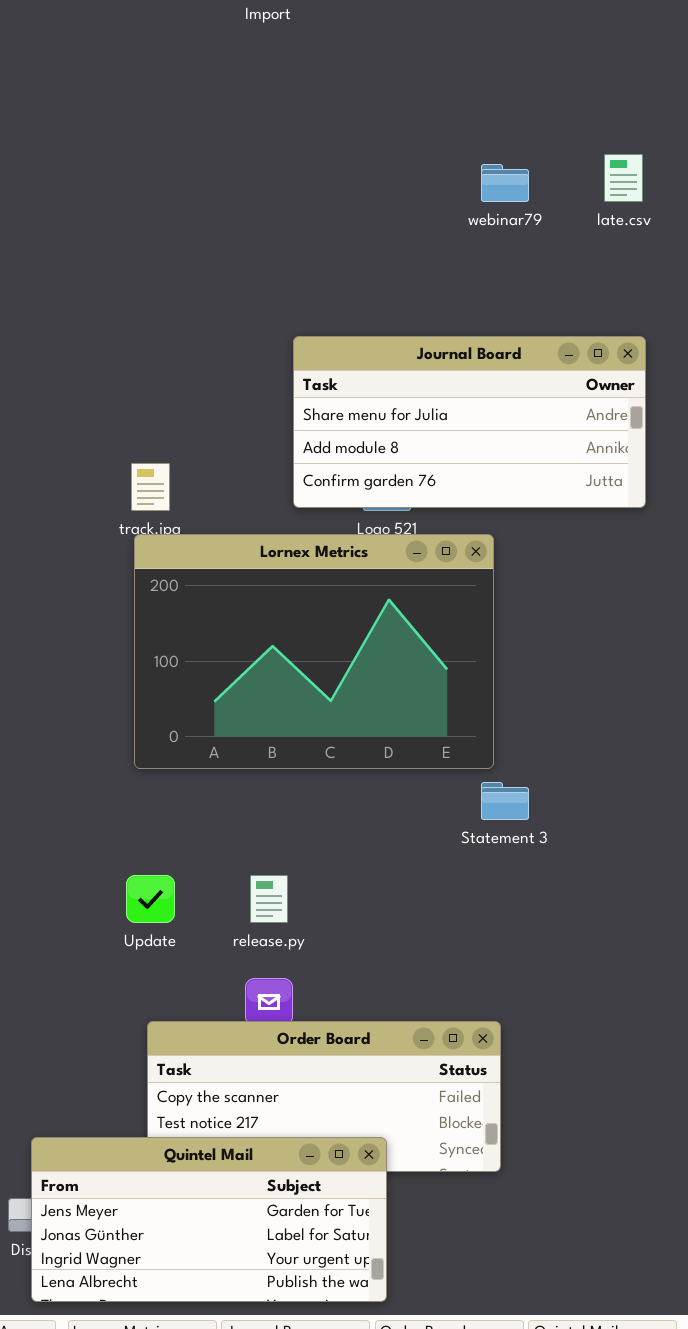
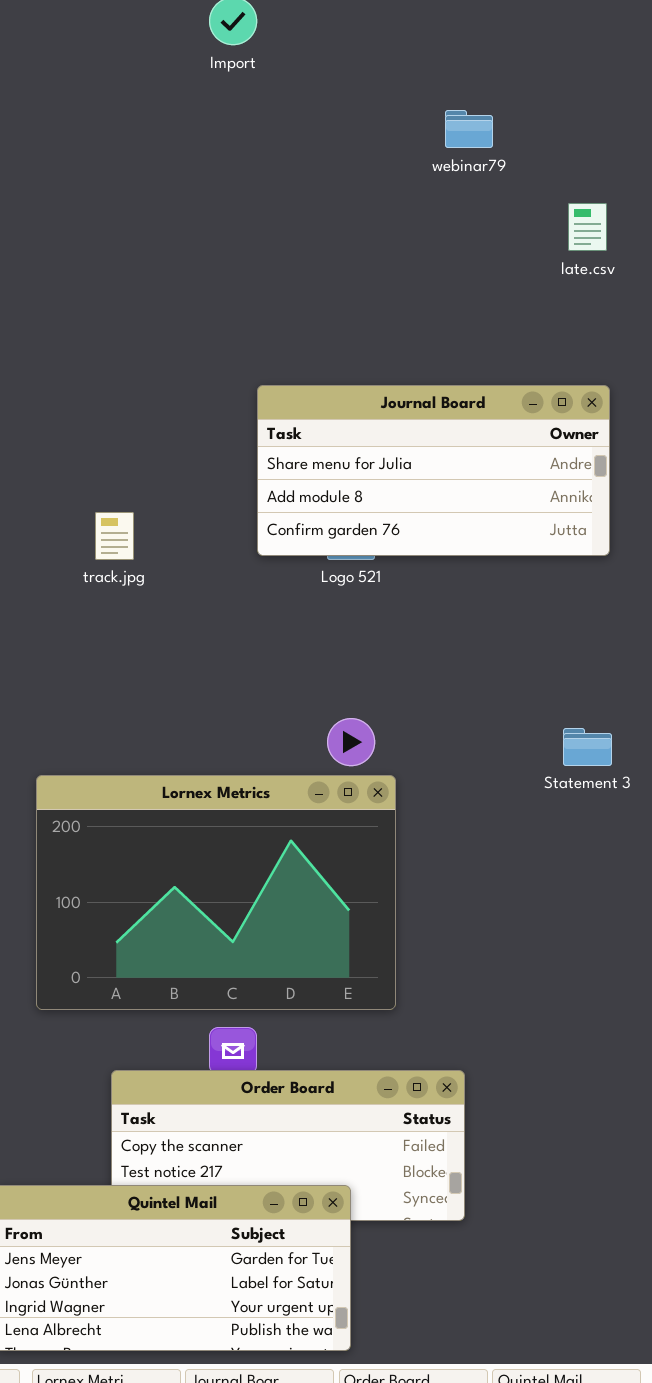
webinar79: [481,164,529,202] -> [445,110,493,148], moved
Lornex Metrics: [134,534,494,769] -> [36,775,396,1010], moved
Statement 3: [481,782,529,820] -> [563,728,612,766], moved

